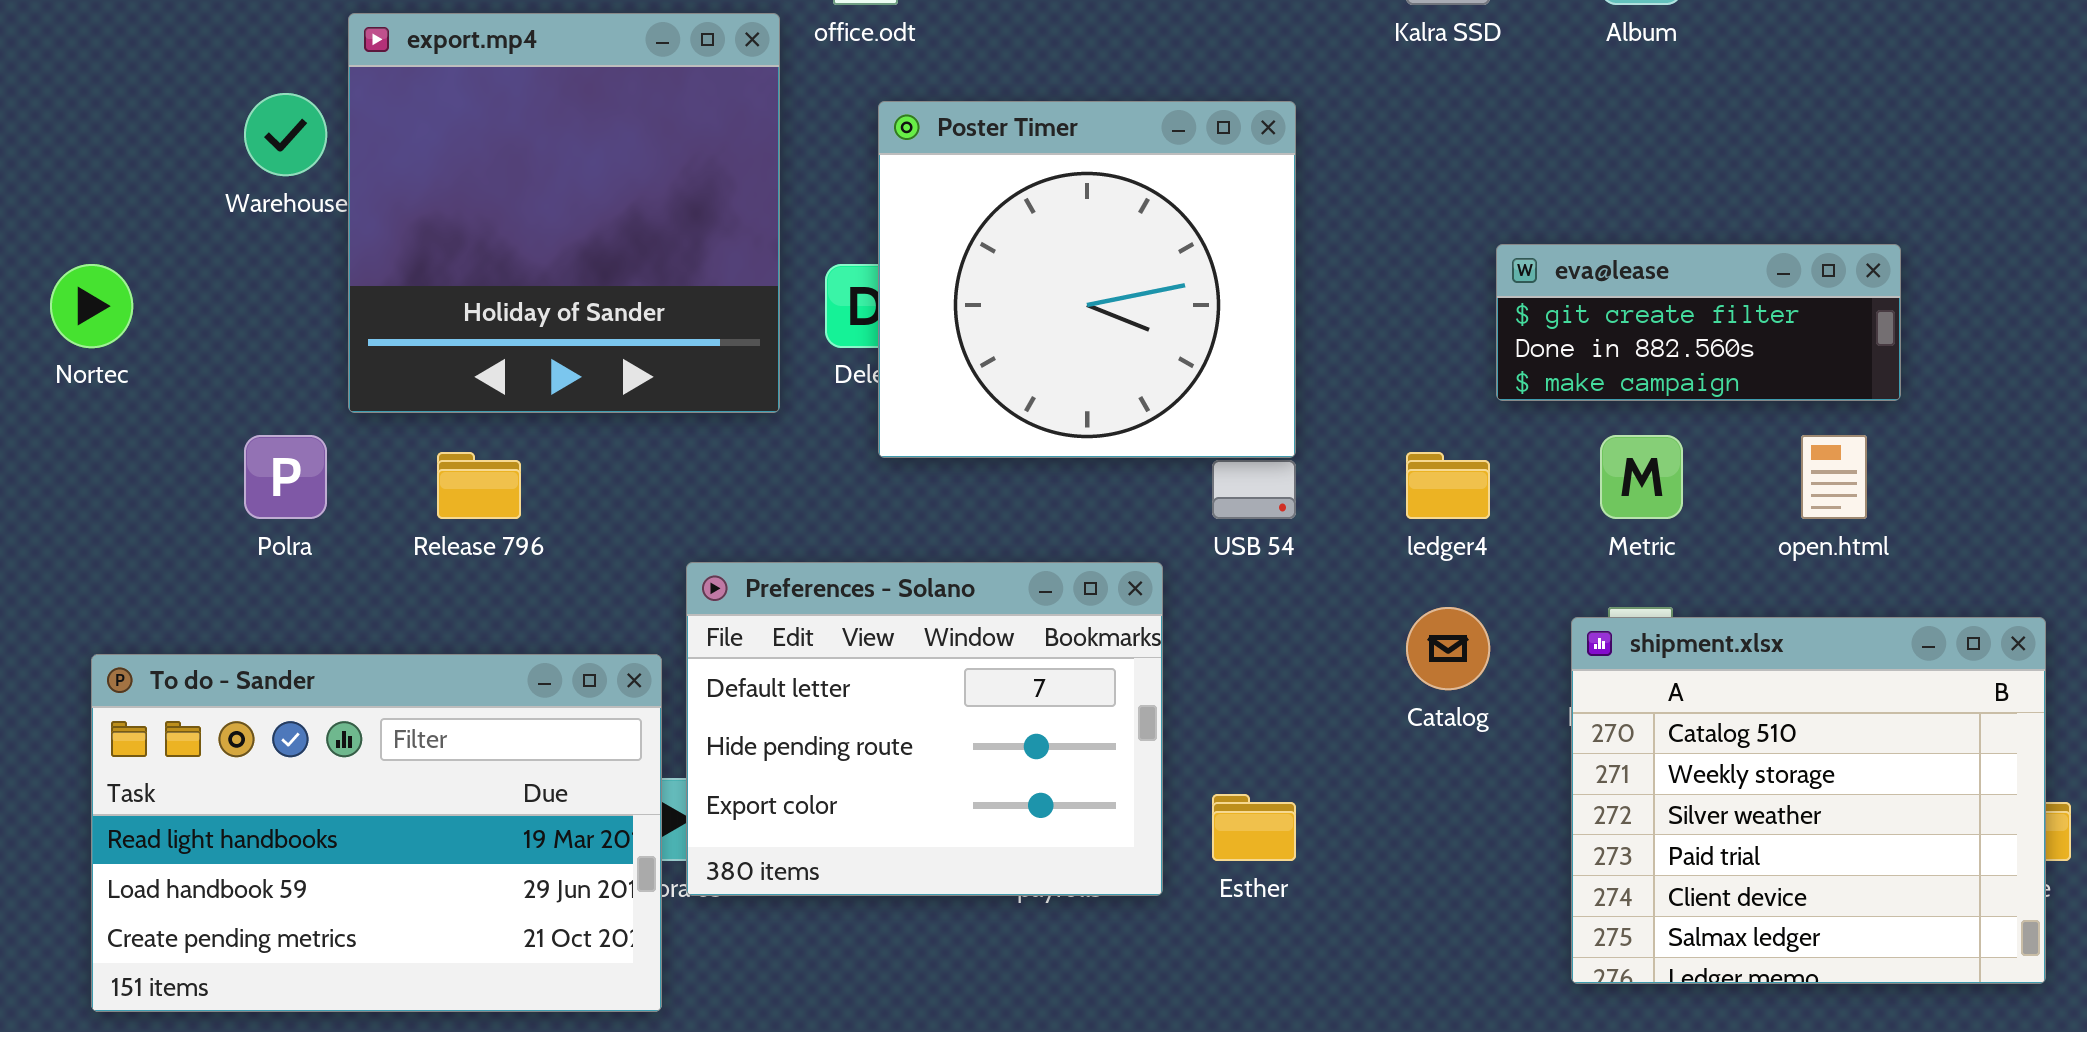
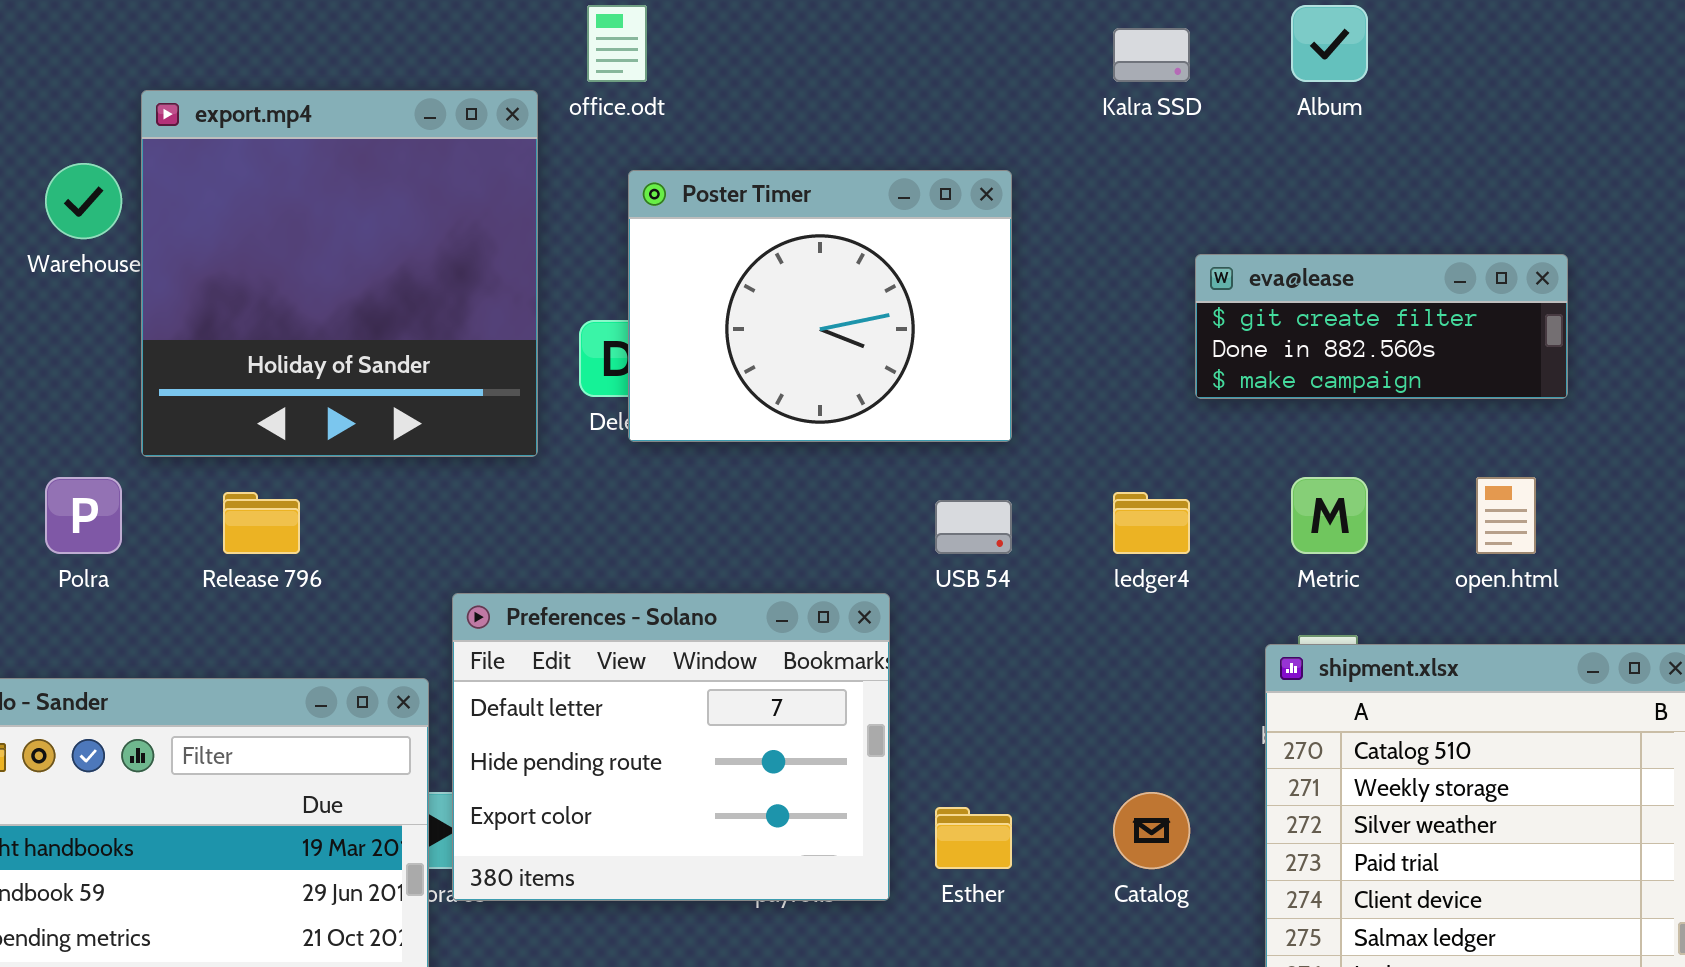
Poster Timer: [878,101,1296,458] -> [628,170,1012,442], resized
eva@lease: [1496,244,1901,401] -> [1195,254,1568,399], moved
Catalog: [1406,607,1490,690] -> [1113,792,1190,869], moved

